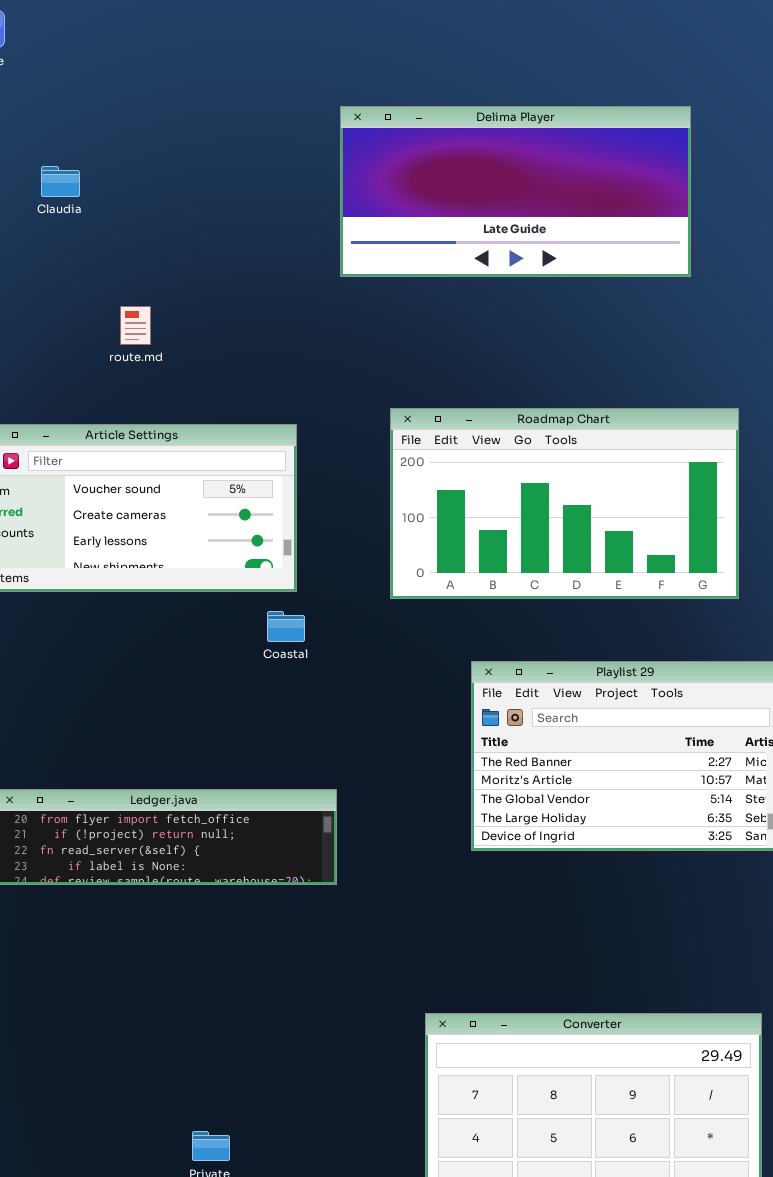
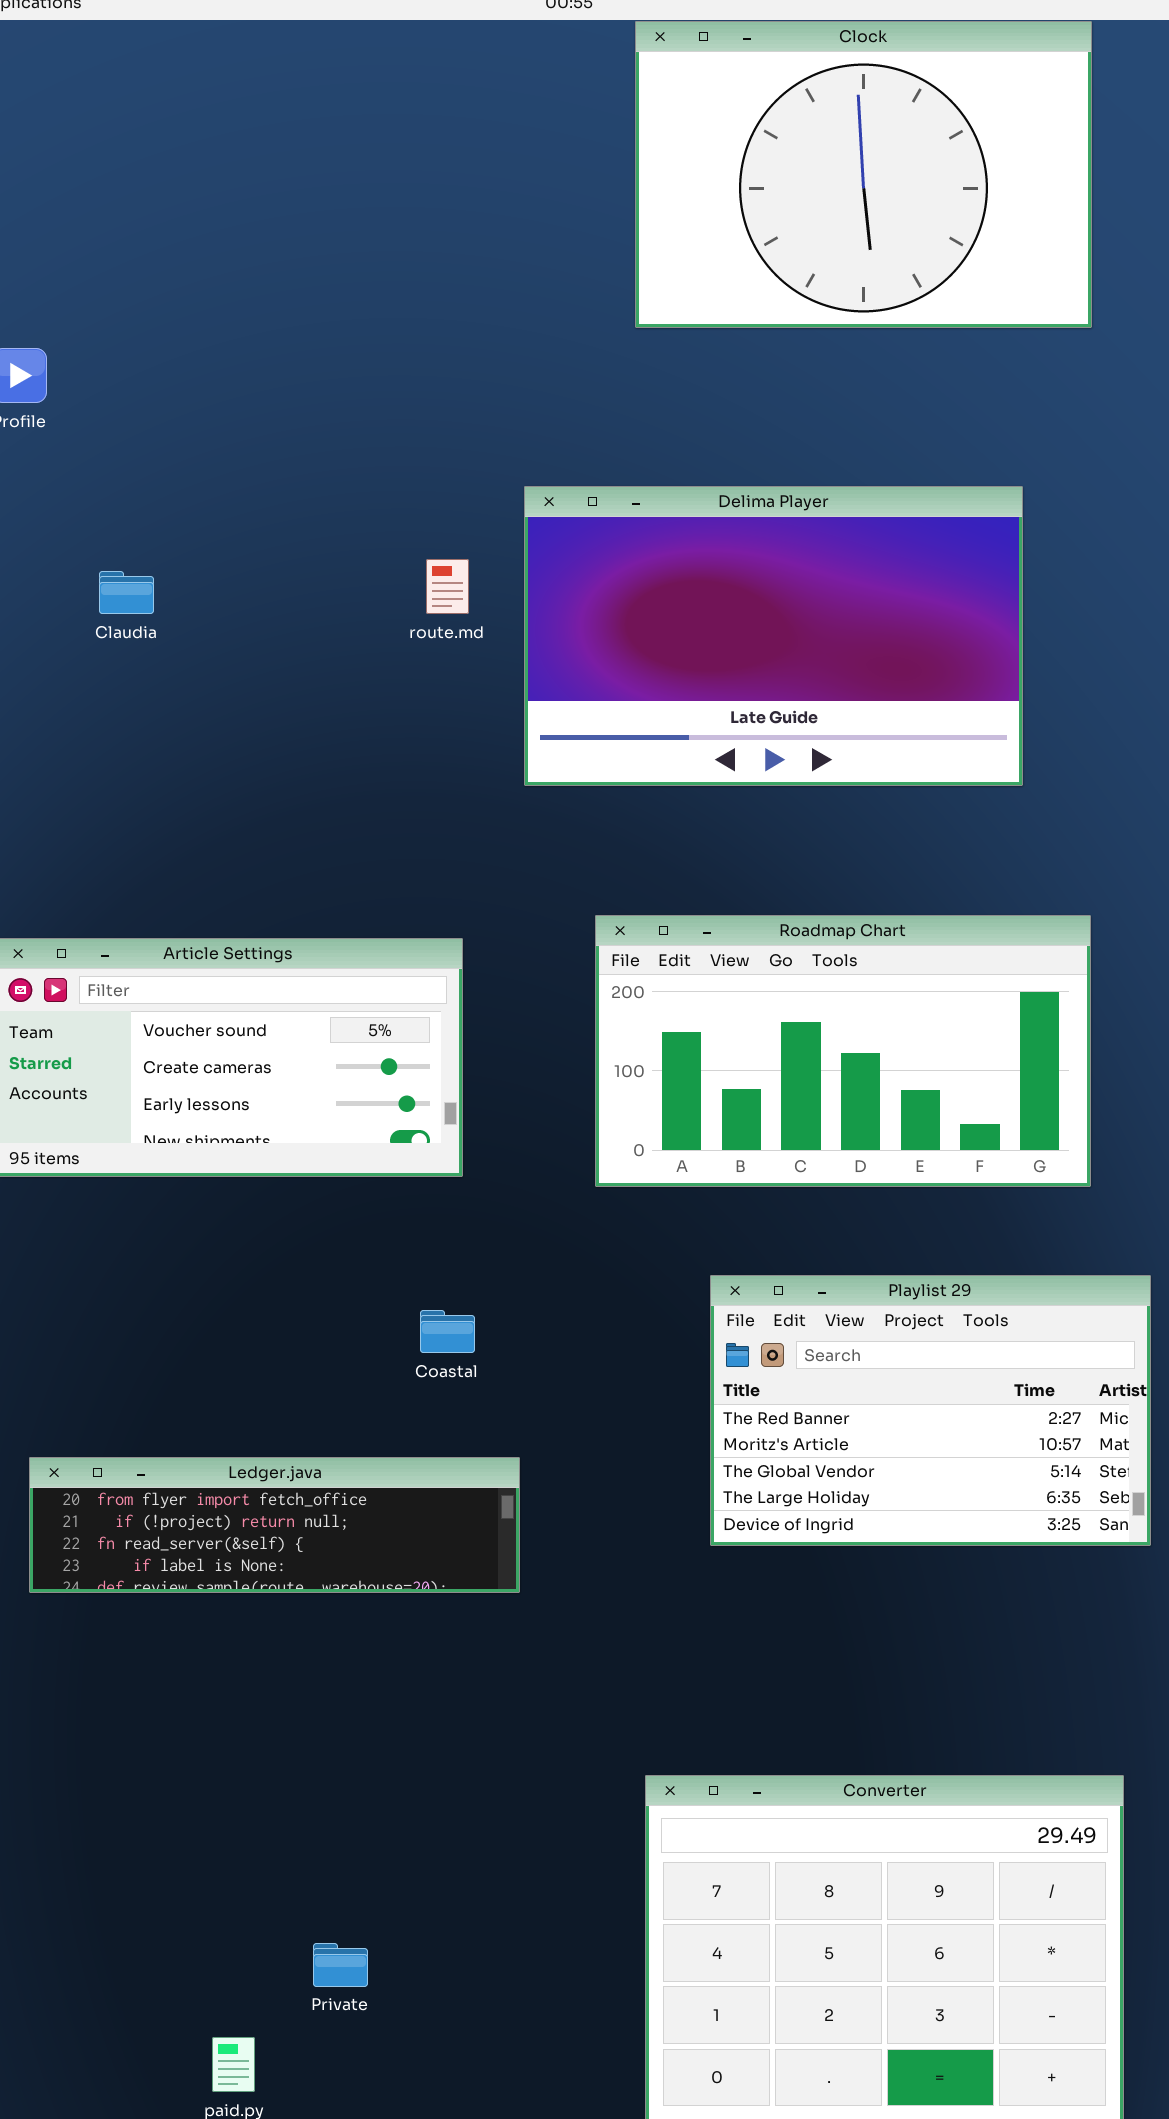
Delima Player: [340,106,691,277] -> [524,486,1023,786], resized
route.md: [120,306,151,345] -> [426,559,469,614], moved
Coastal: [267,611,305,642] -> [420,1310,475,1353], moved

